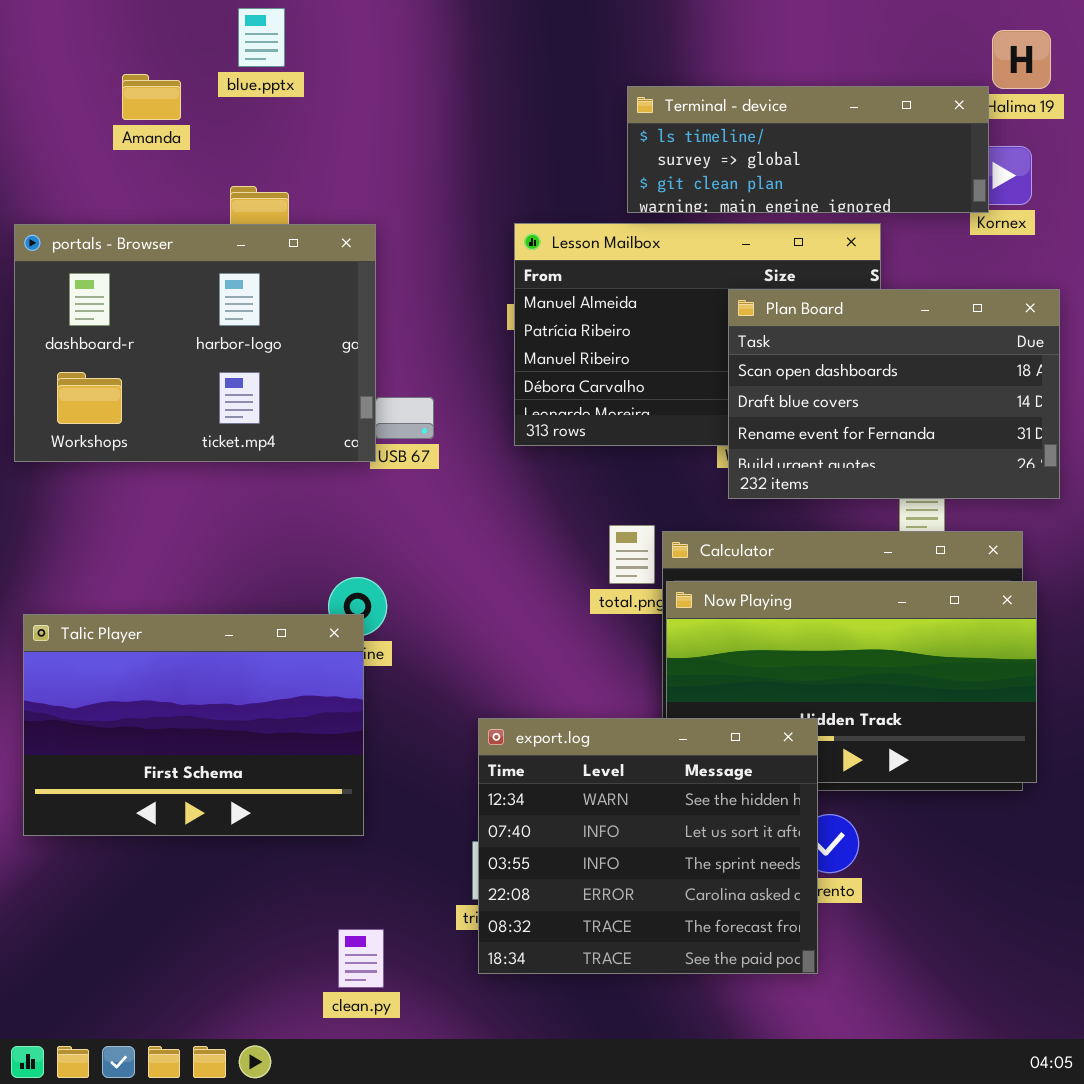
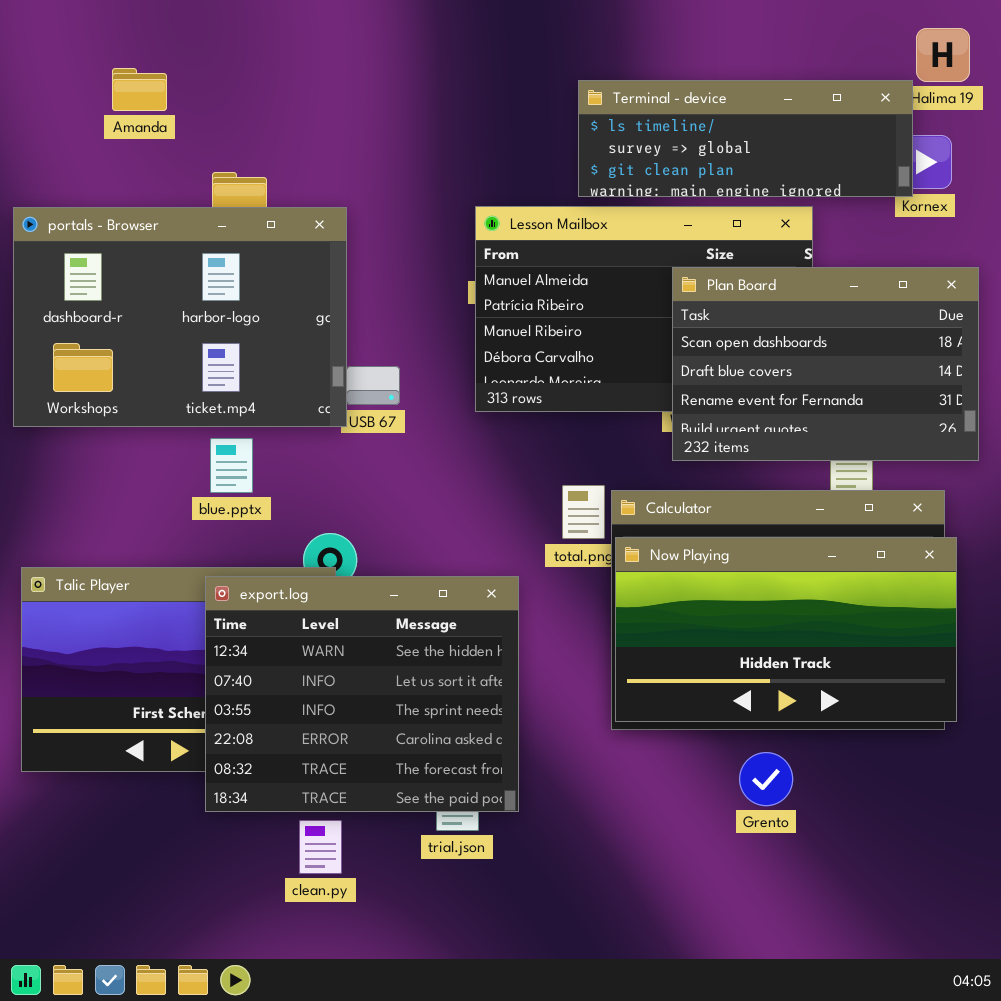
blue.pptx: [238,8,285,67] -> [210,438,253,493], moved
export.log: [478,718,818,974] -> [205,576,519,812], moved
clean.py: [338,929,384,988] -> [299,820,342,874], moved

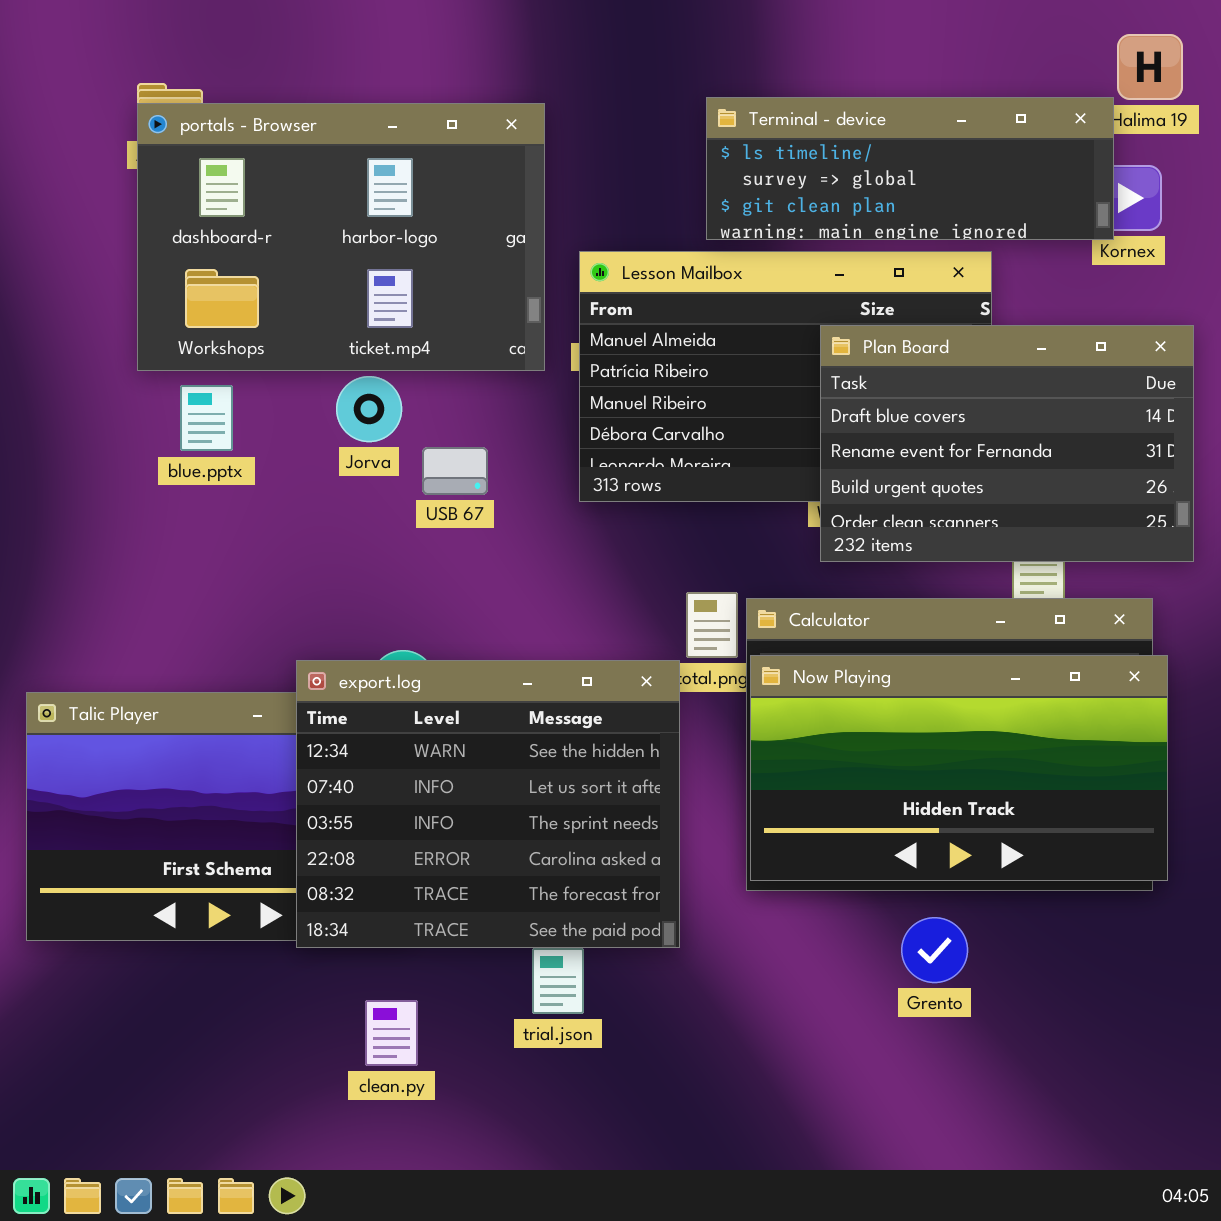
portals - Browser: [13,207,347,427] -> [137,103,545,371], moved
Plan Board: [672,267,979,461] -> [820,325,1194,562], scrolled down 1 row
blue.pptx: [210,438,253,493] -> [180,385,233,451], moved
export.log: [205,576,519,812] -> [296,660,680,948], moved

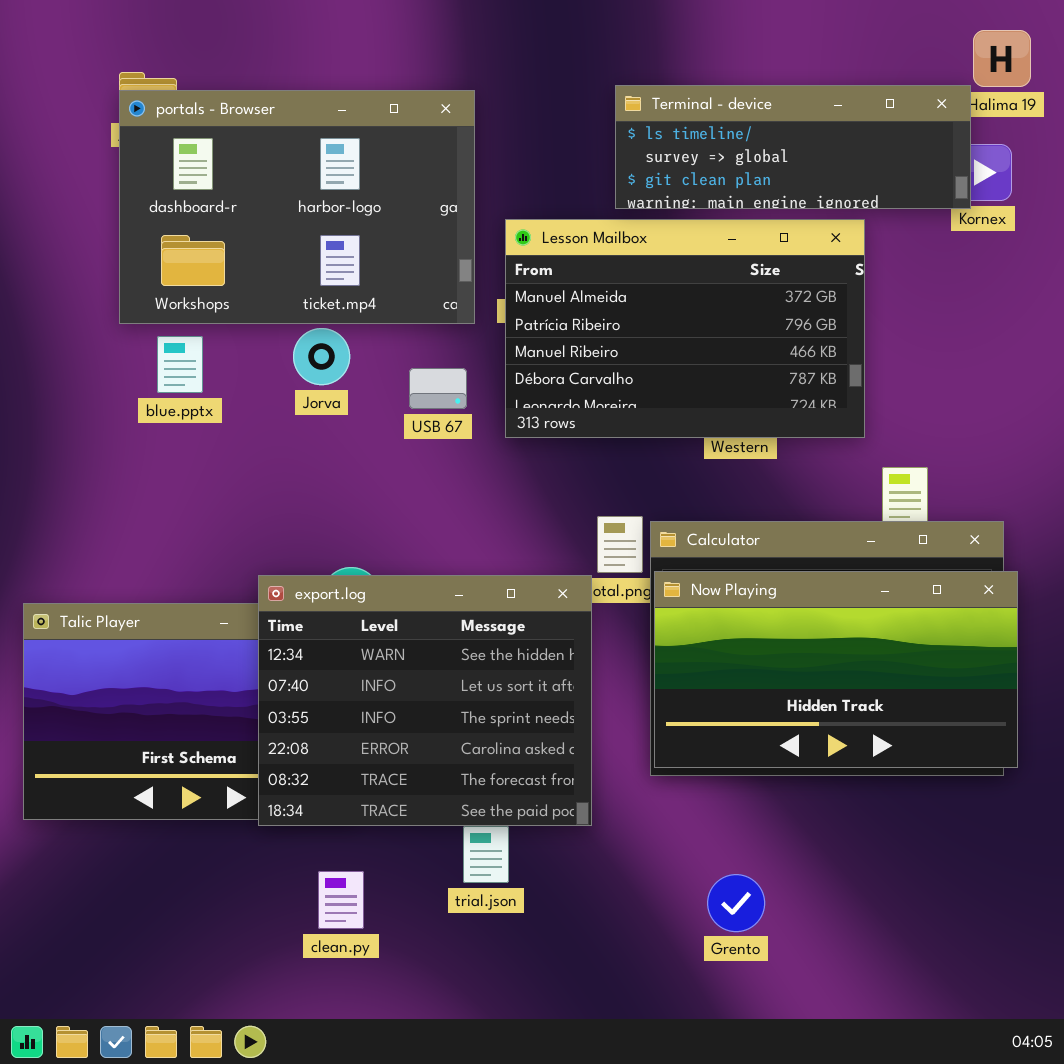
Plan Board: [820,325,1194,562] -> none, closed
USB 67: [422,447,488,495] -> [409,368,467,409], moved
Grento: [901,917,968,983] -> [707,874,765,932], moved

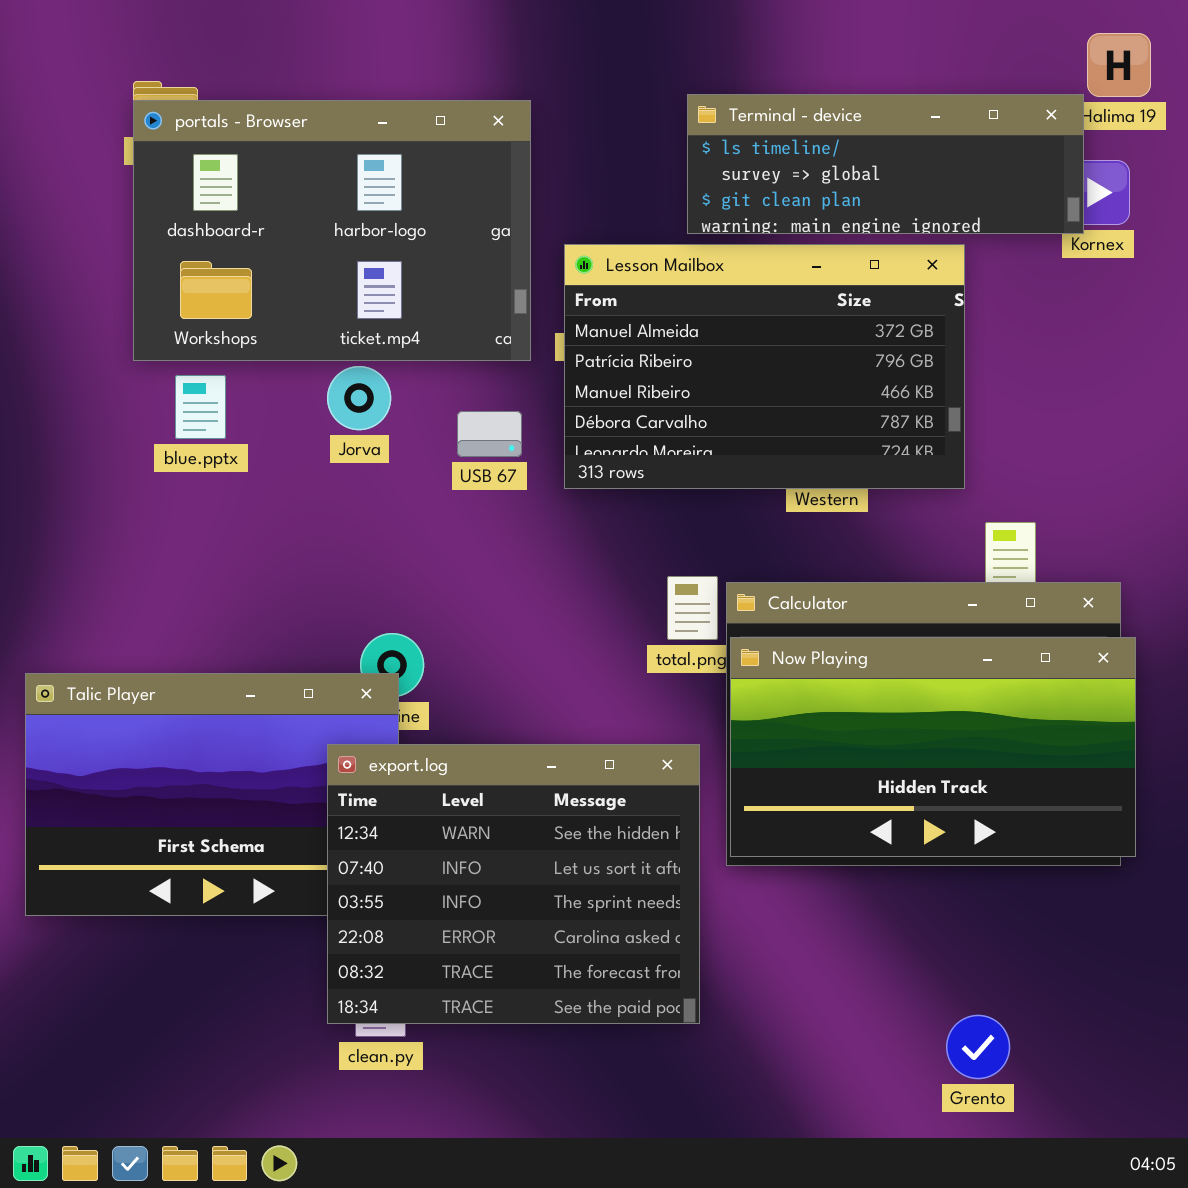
export.log: [258,575,592,826] -> [327,744,700,1024], moved
Grento: [707,874,765,932] -> [946,1015,1010,1079], moved

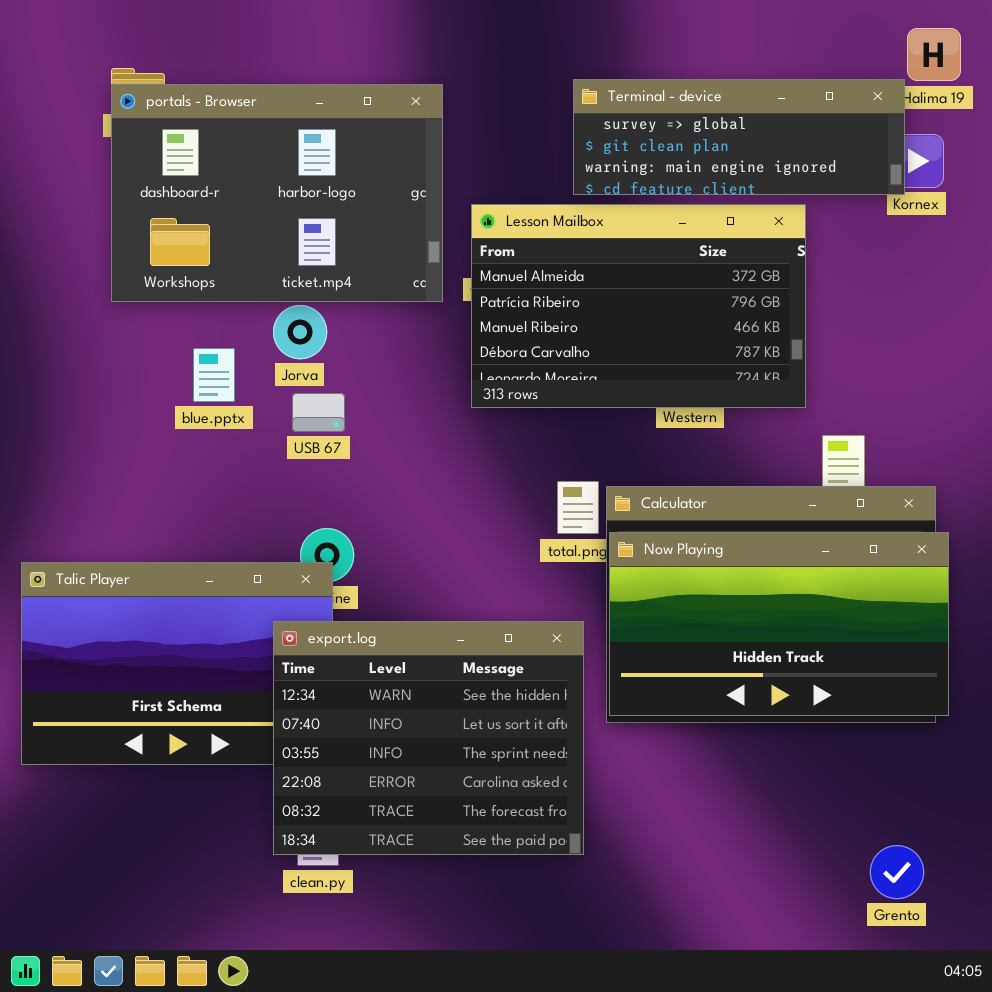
Terminal - device: [687,94,1084,234] -> [573,79,905,195], scrolled down 1 row
blue.pptx: [175,375,226,439] -> [193,348,235,402], moved
USB 67: [457,411,522,457] -> [292,393,345,432], moved
Grento: [946,1015,1010,1079] -> [870,845,924,899], moved

